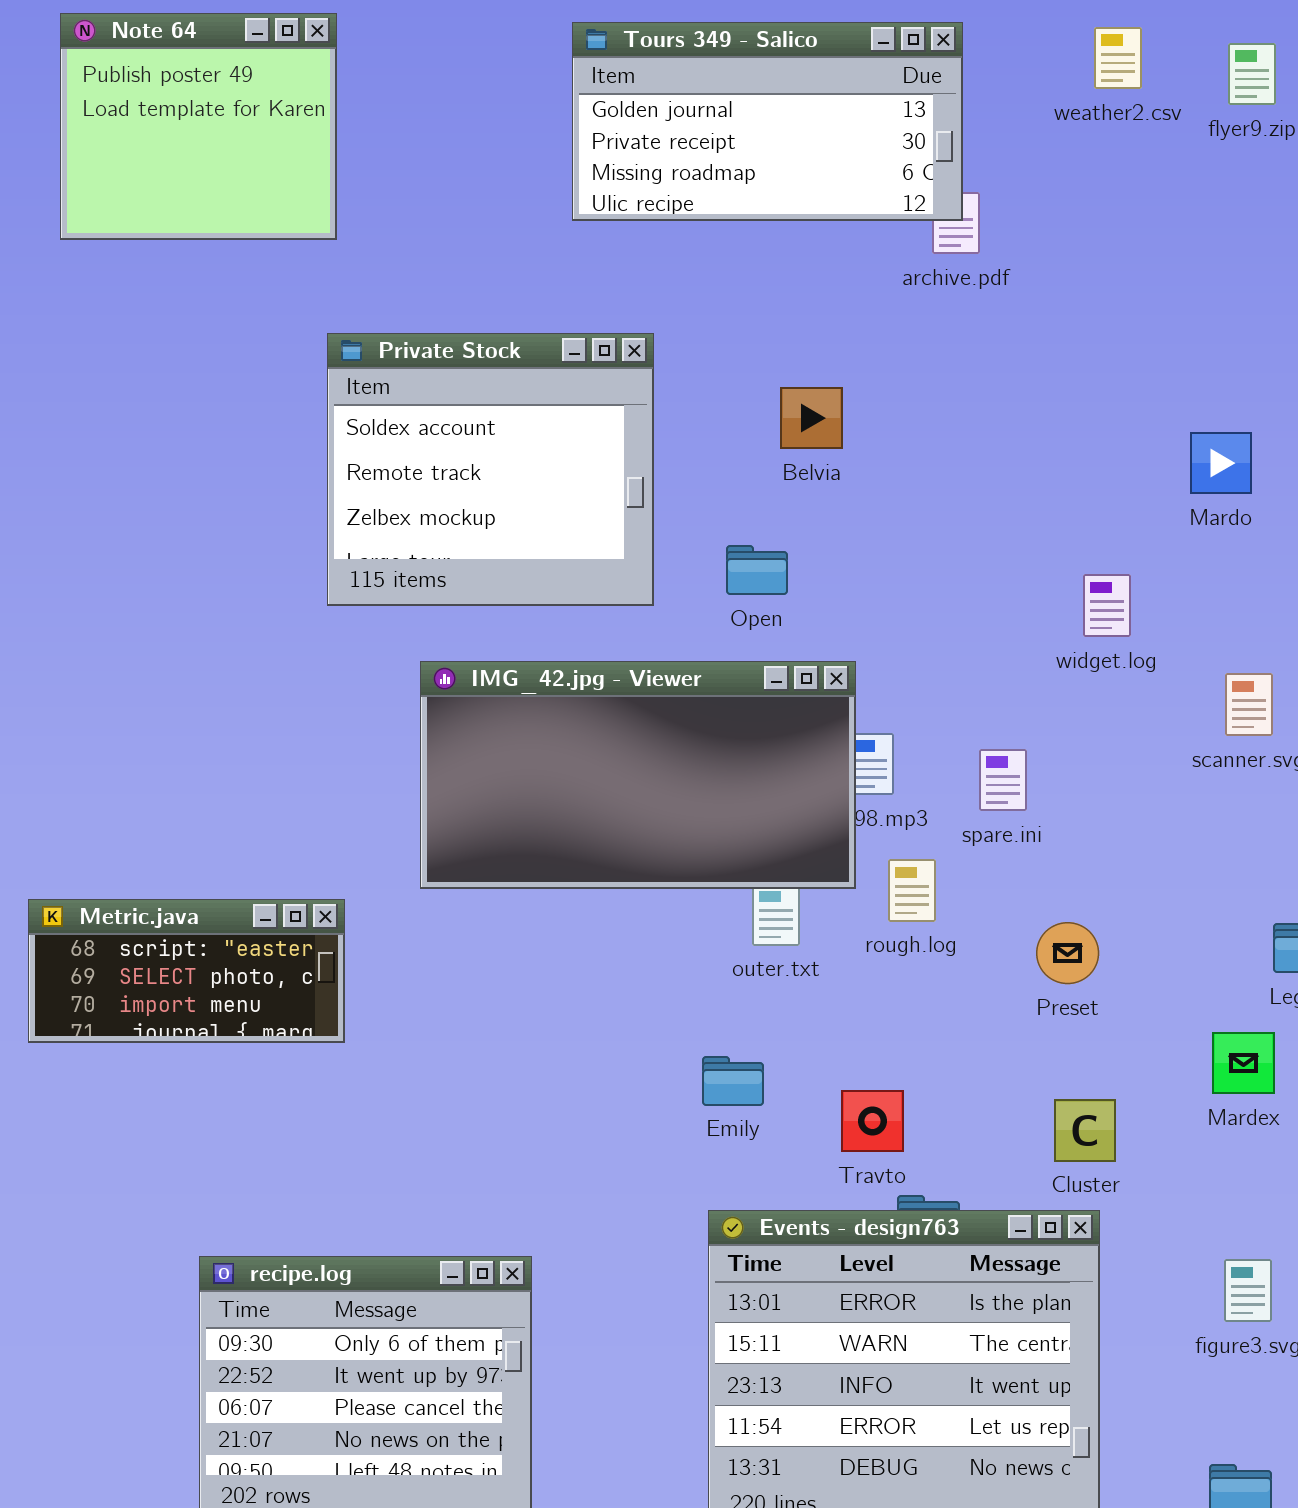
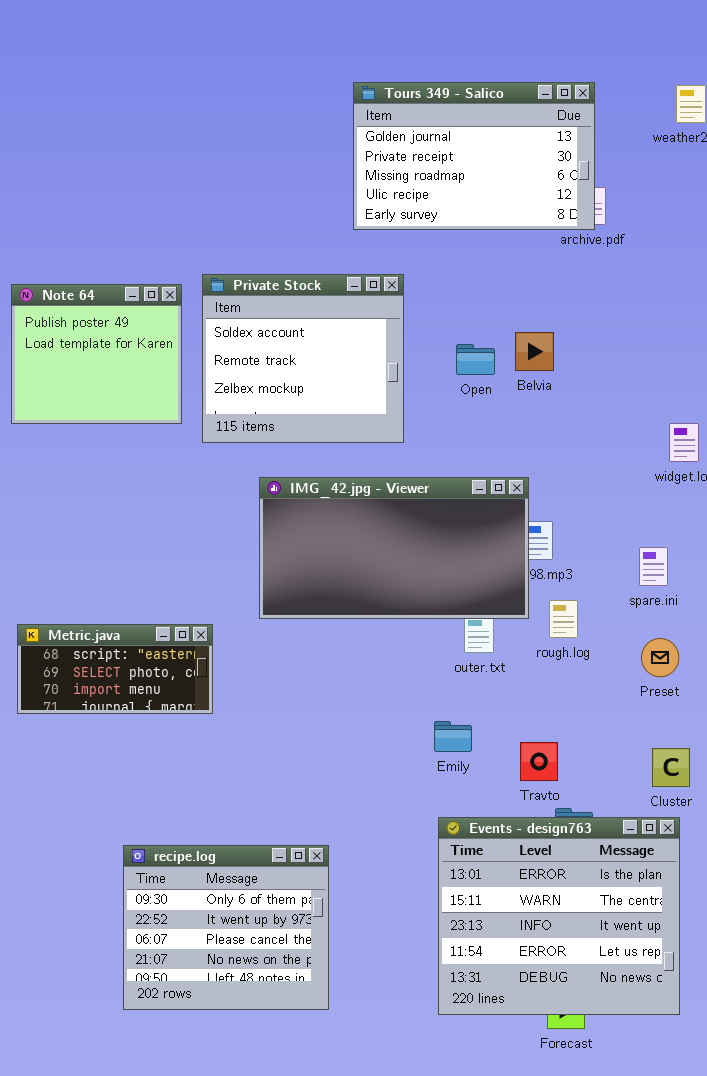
Note 64: [60,13,337,240] -> [11,284,182,424], moved
Tours 349 - Salico: [572,22,963,221] -> [353,82,595,230], resized
Belvia: [780,387,843,449] -> [515,332,554,371], moved
Open: [726,545,788,595] -> [456,344,495,375], moved
spare.ini: [979,749,1027,811] -> [639,547,668,586], moved

